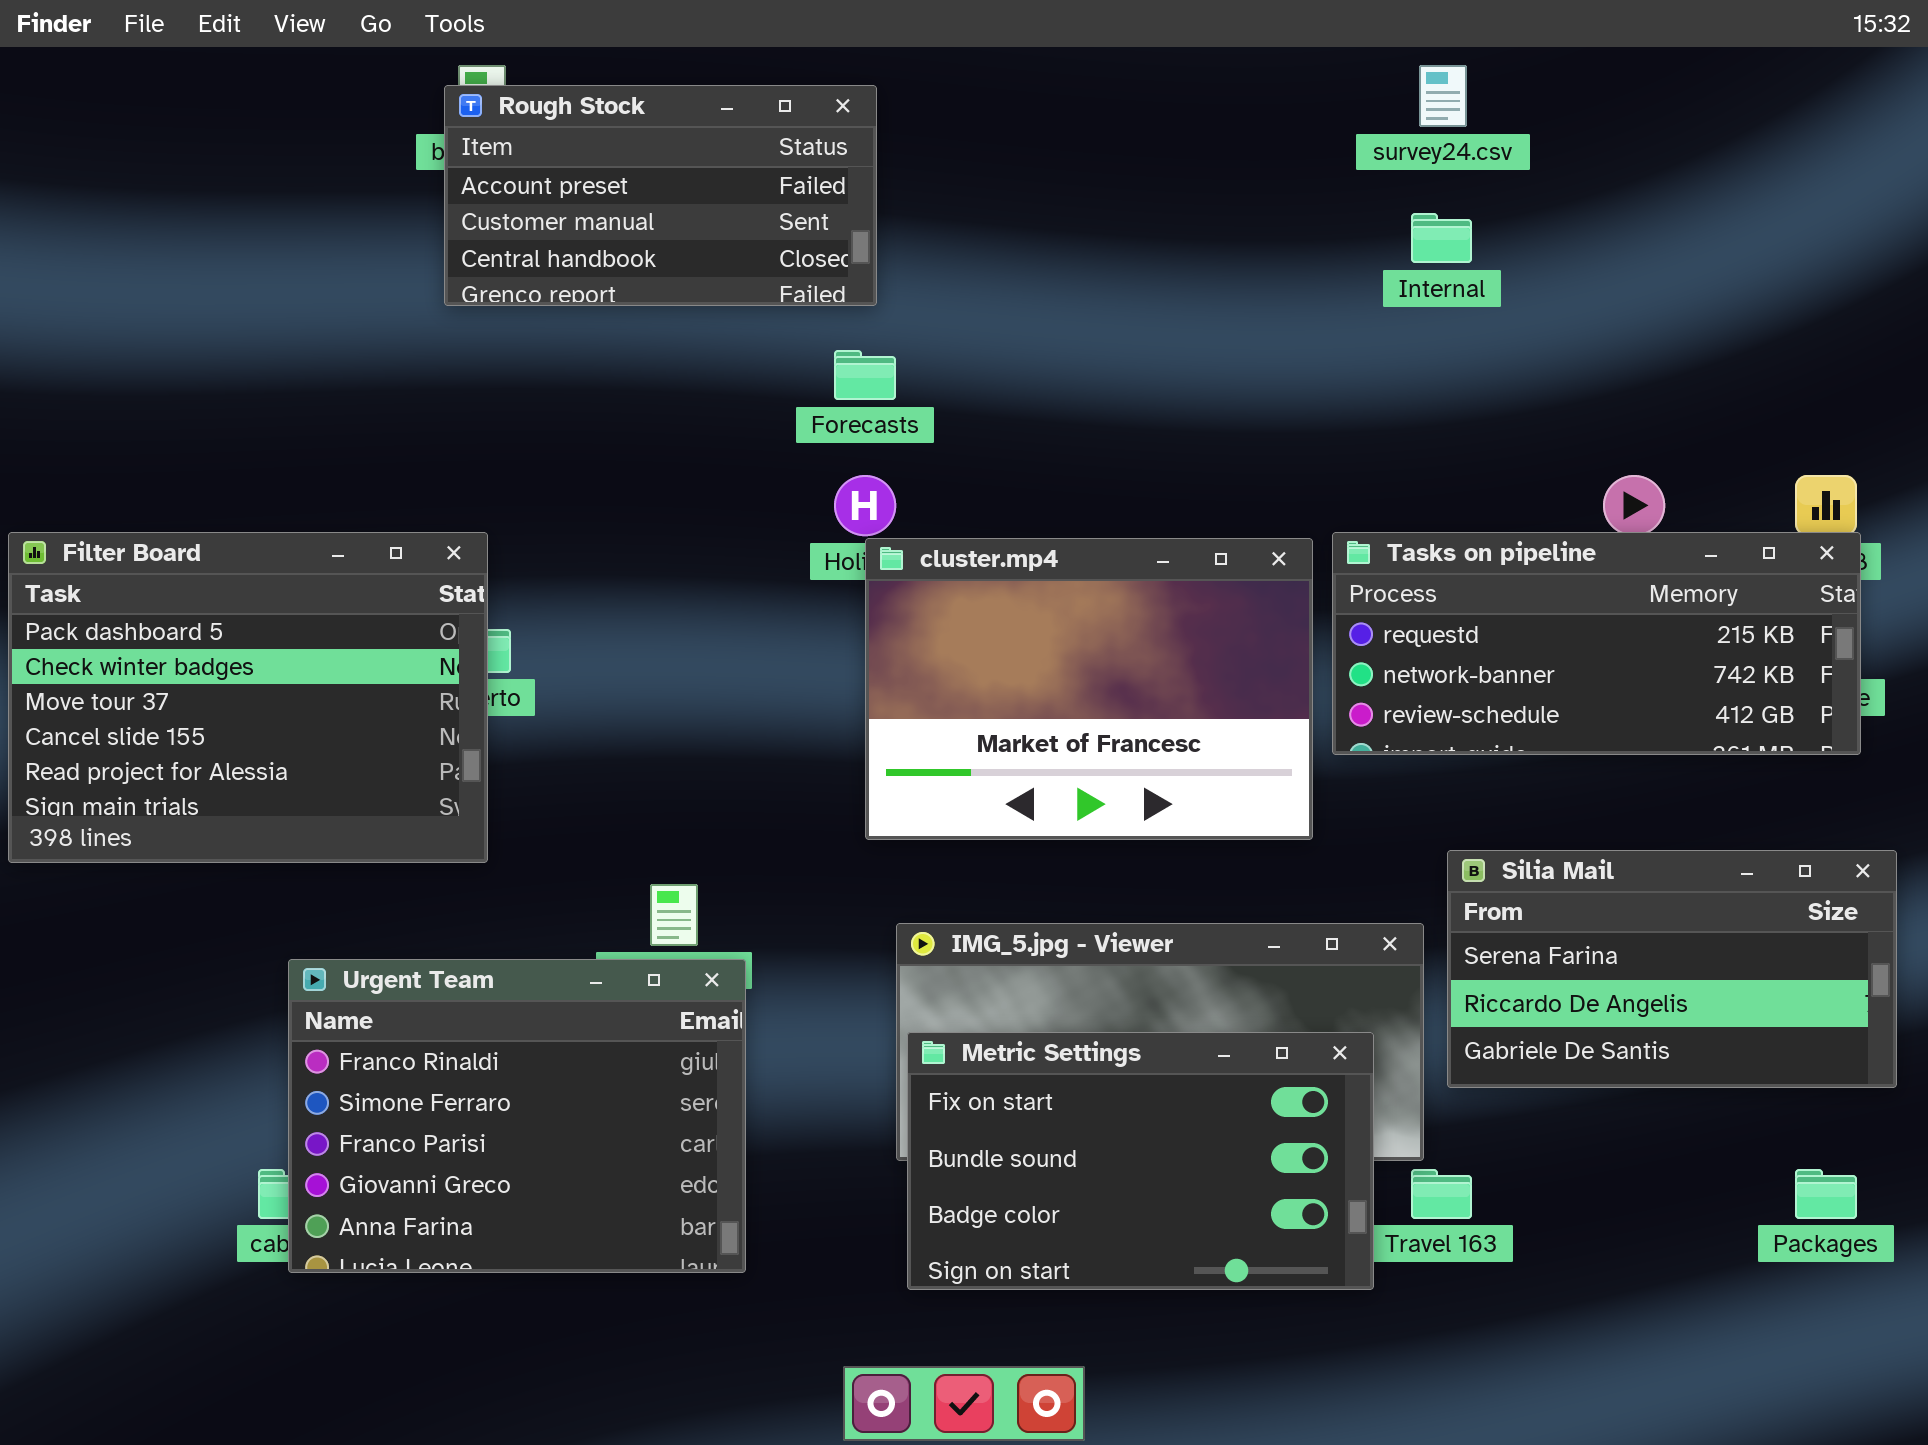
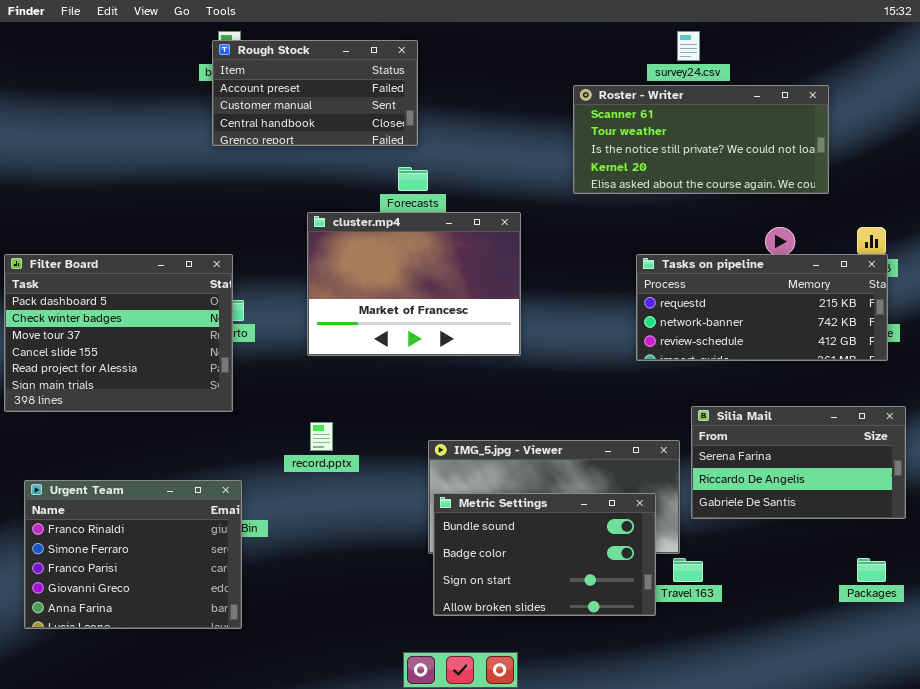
Roster - Writer: none -> [573,85,829,194], opened
cluster.mp4: [865,538,1313,840] -> [307,212,521,356], moved
Urgent Team: [288,959,746,1273] -> [24,480,242,629], moved
Metric Settings: [907,1032,1374,1290] -> [433,493,656,616], scrolled down 1 row

